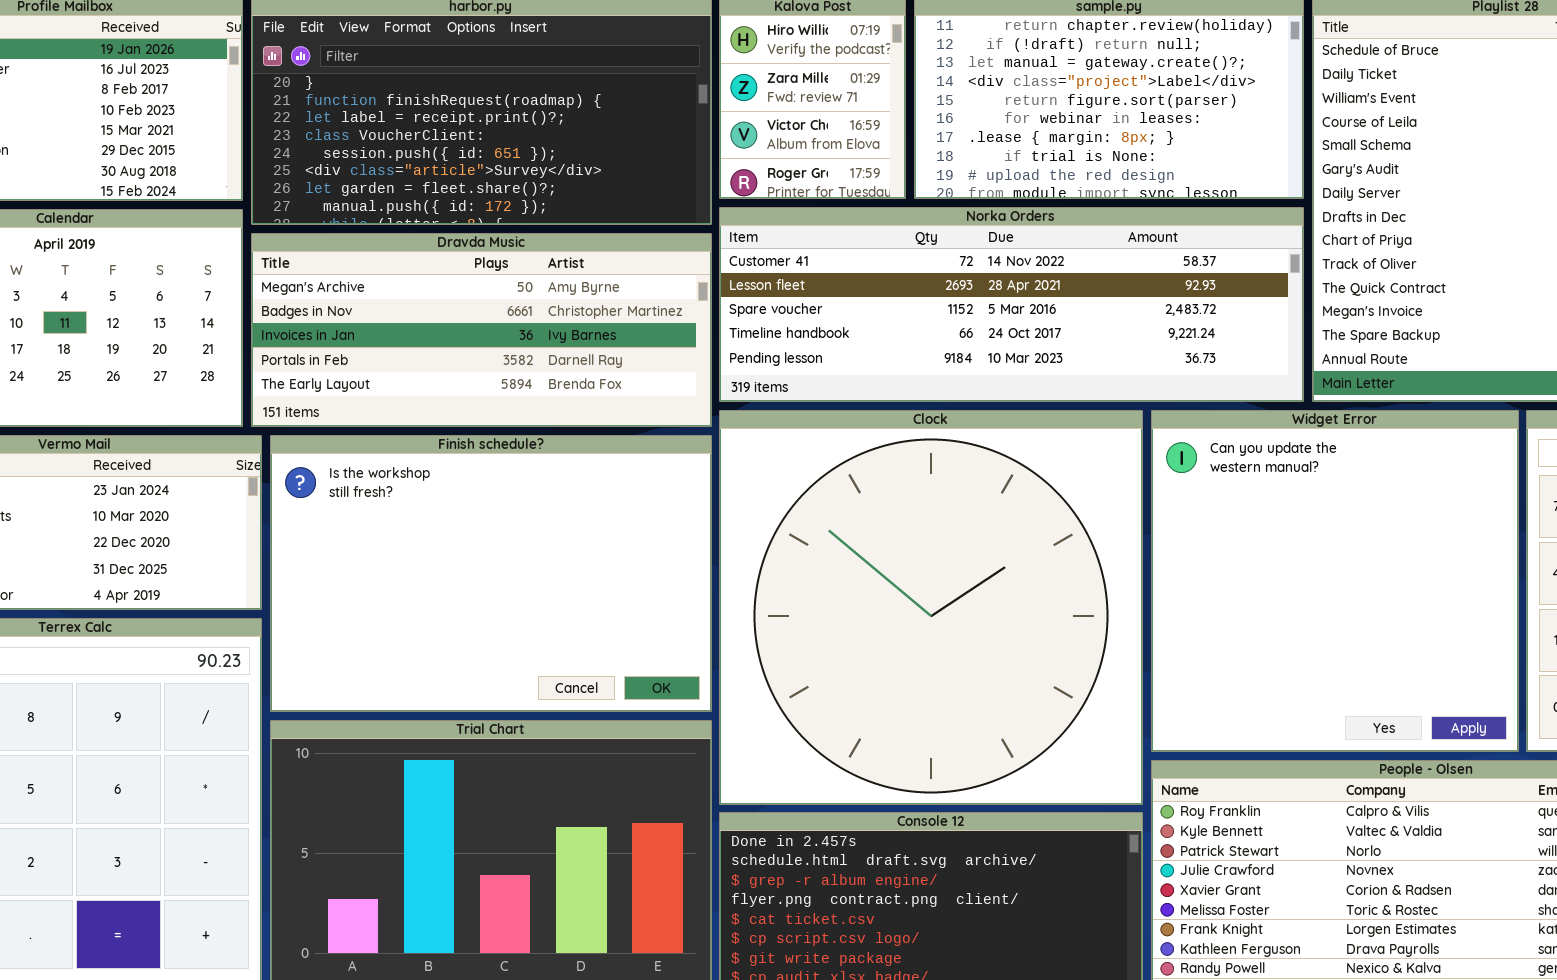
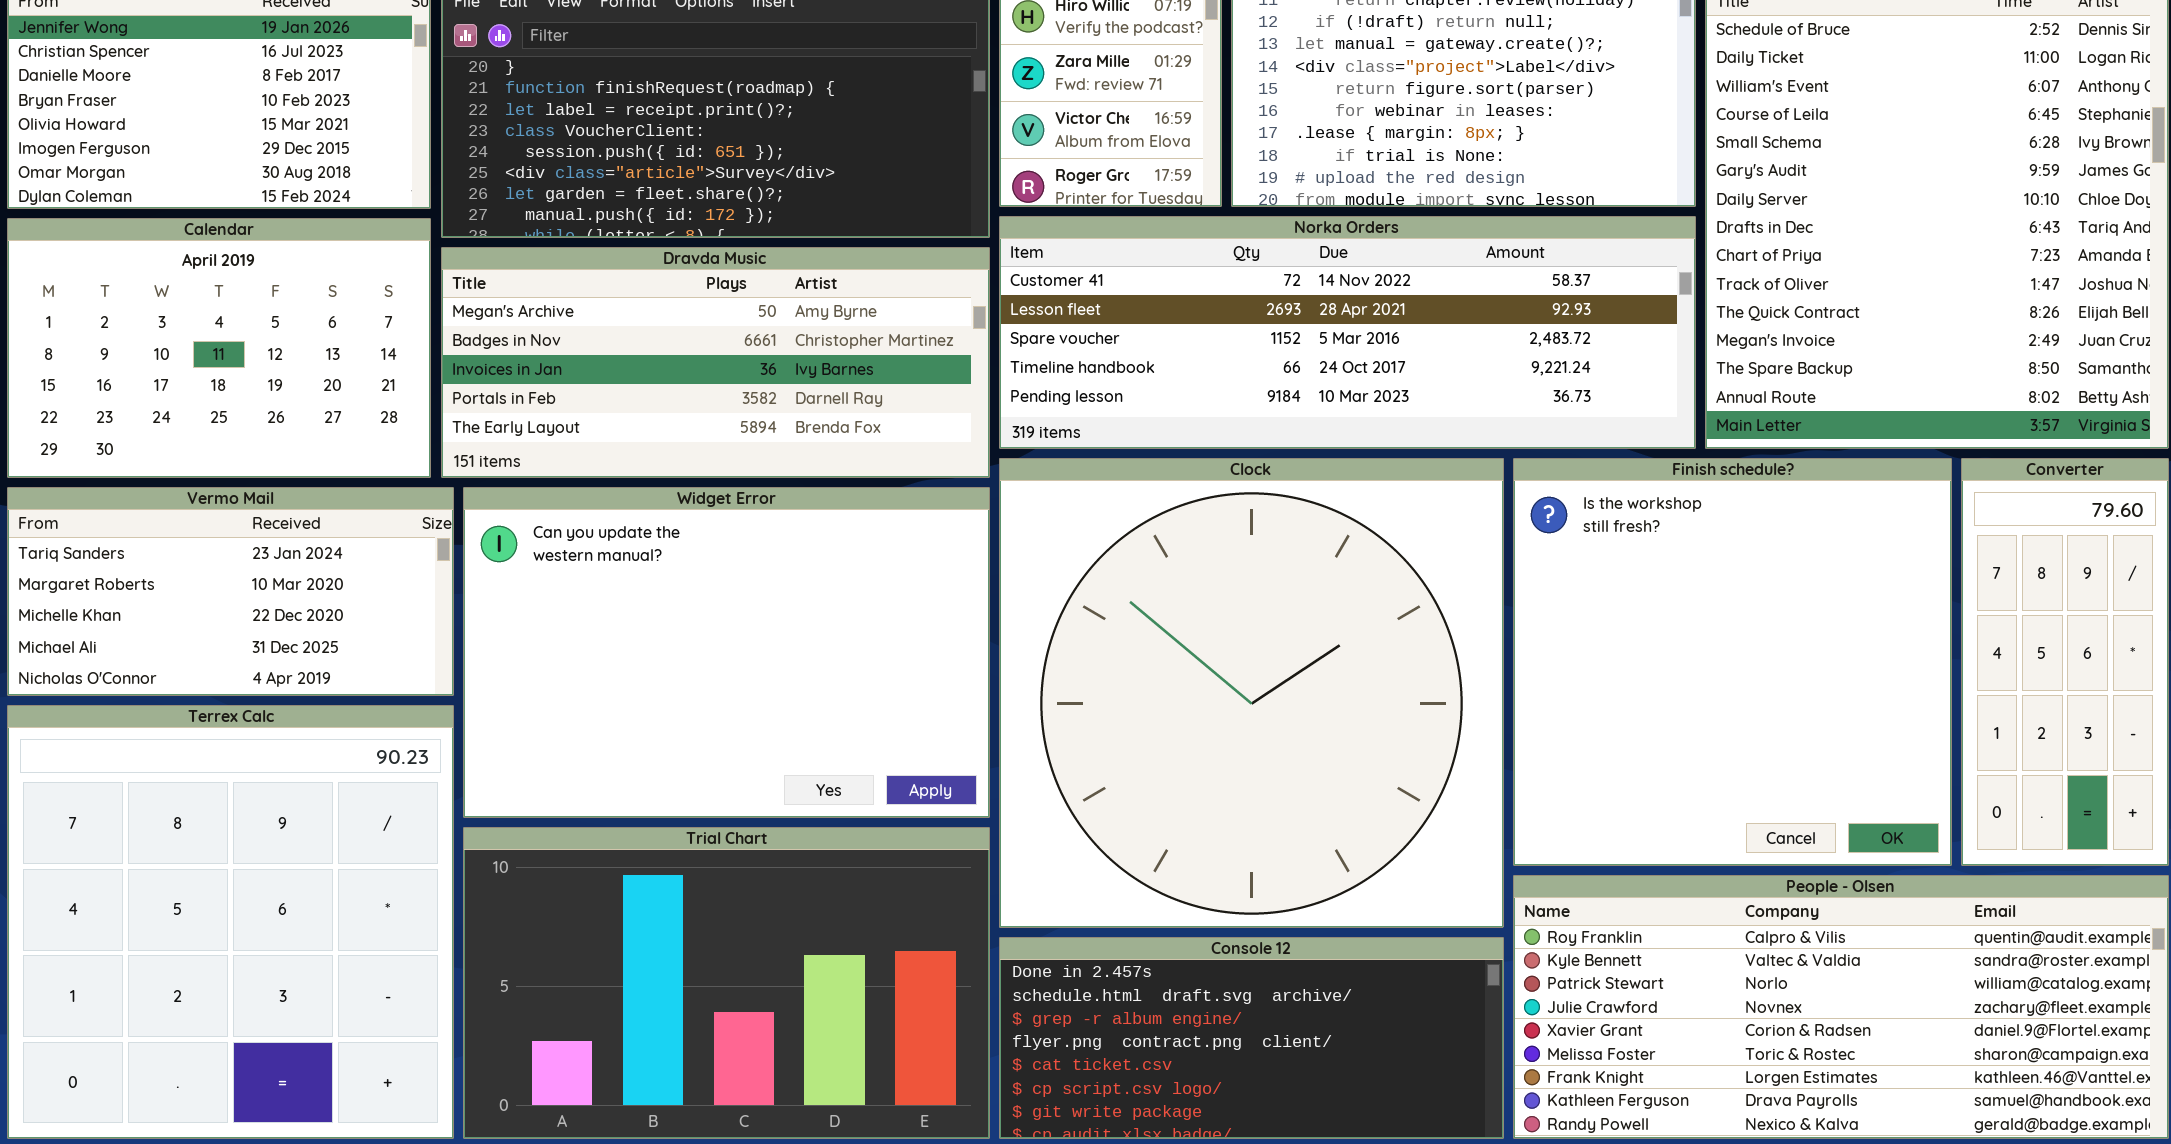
Widget Error: [1151,410,1519,752] -> [463,487,990,818], moved, resized
Finish schedule?: [270,435,712,712] -> [1513,458,1952,866], moved, resized

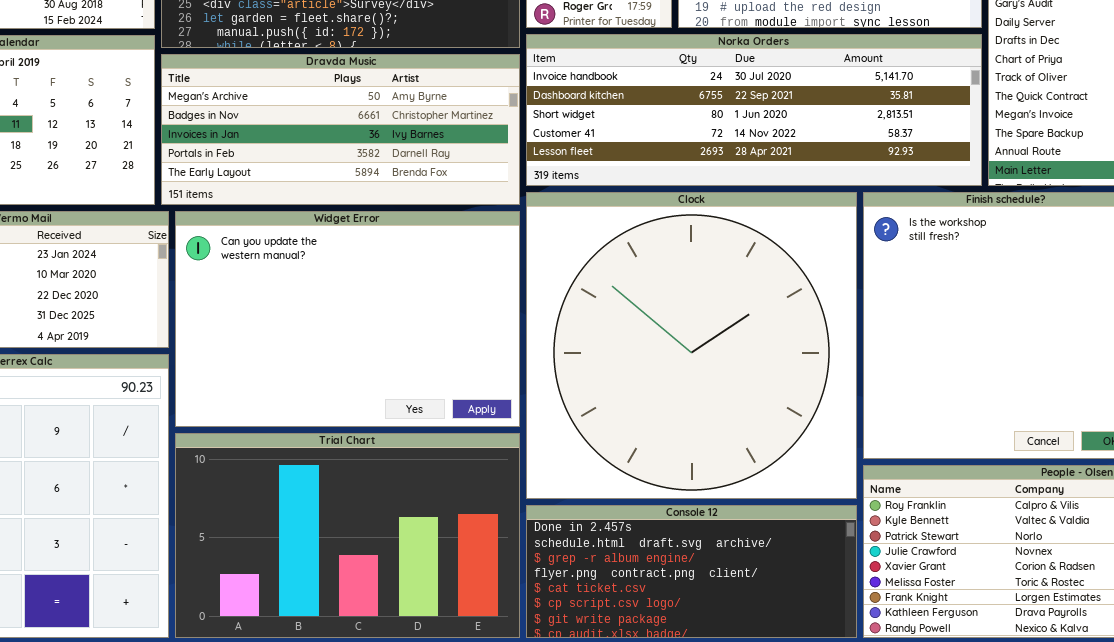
Norka Orders: [999,216,1696,449] -> [526,34,982,186], scrolled up 3 rows

